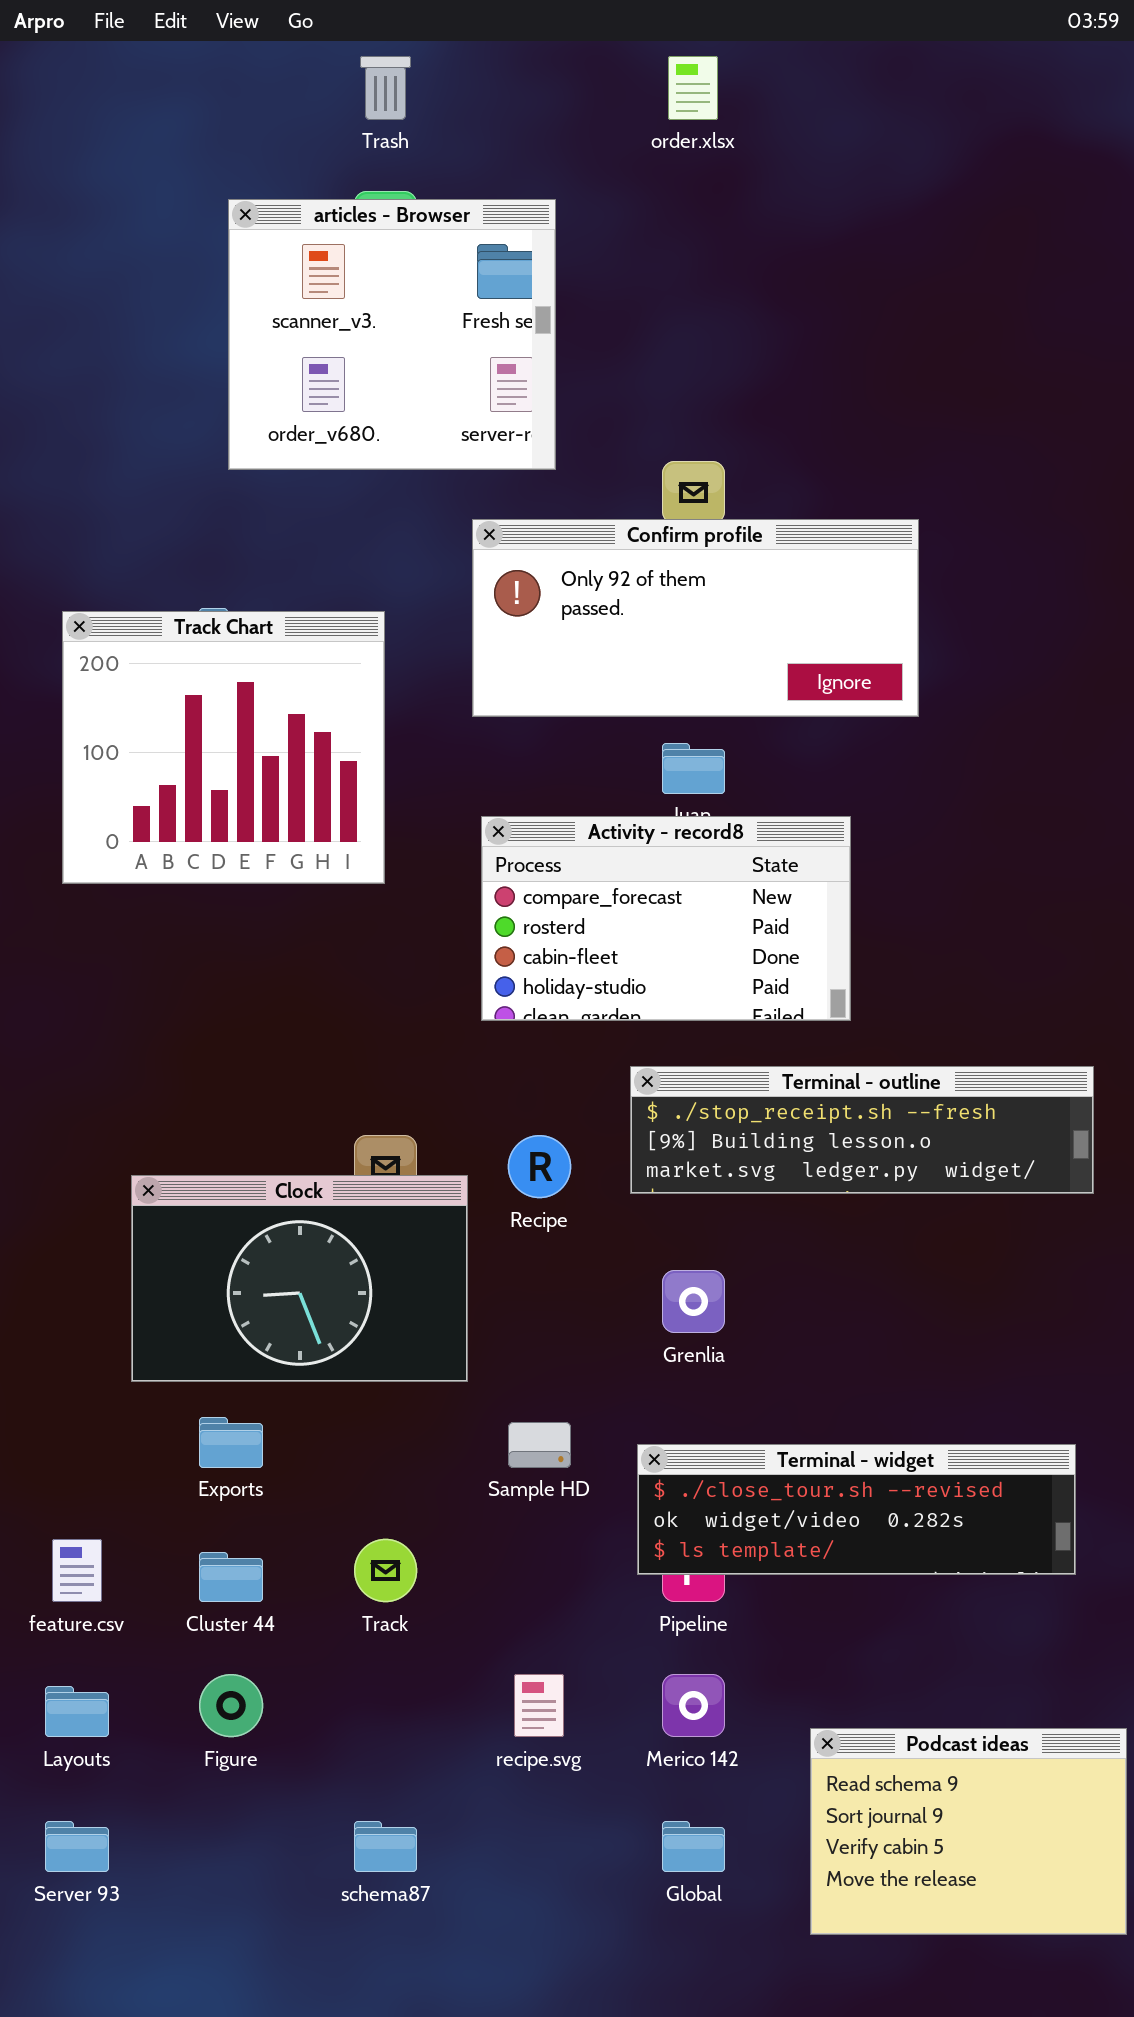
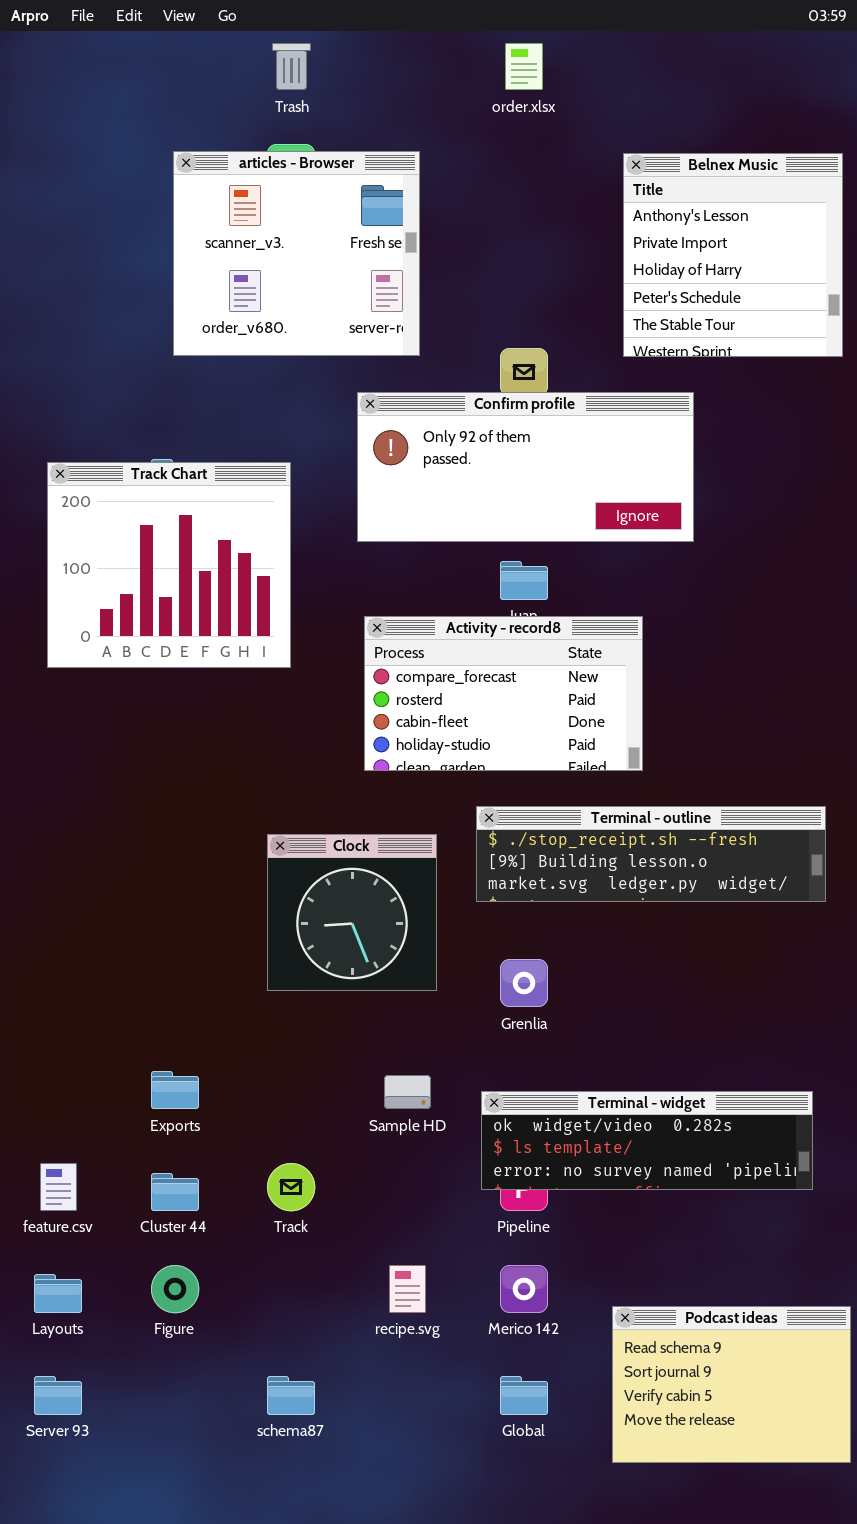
Belnex Music: none -> [623,153,843,357], opened
Clock: [131,1175,468,1382] -> [267,834,437,991], moved, resized
Terminal - widget: [637,1444,1076,1575] -> [481,1091,813,1190], scrolled down 1 row

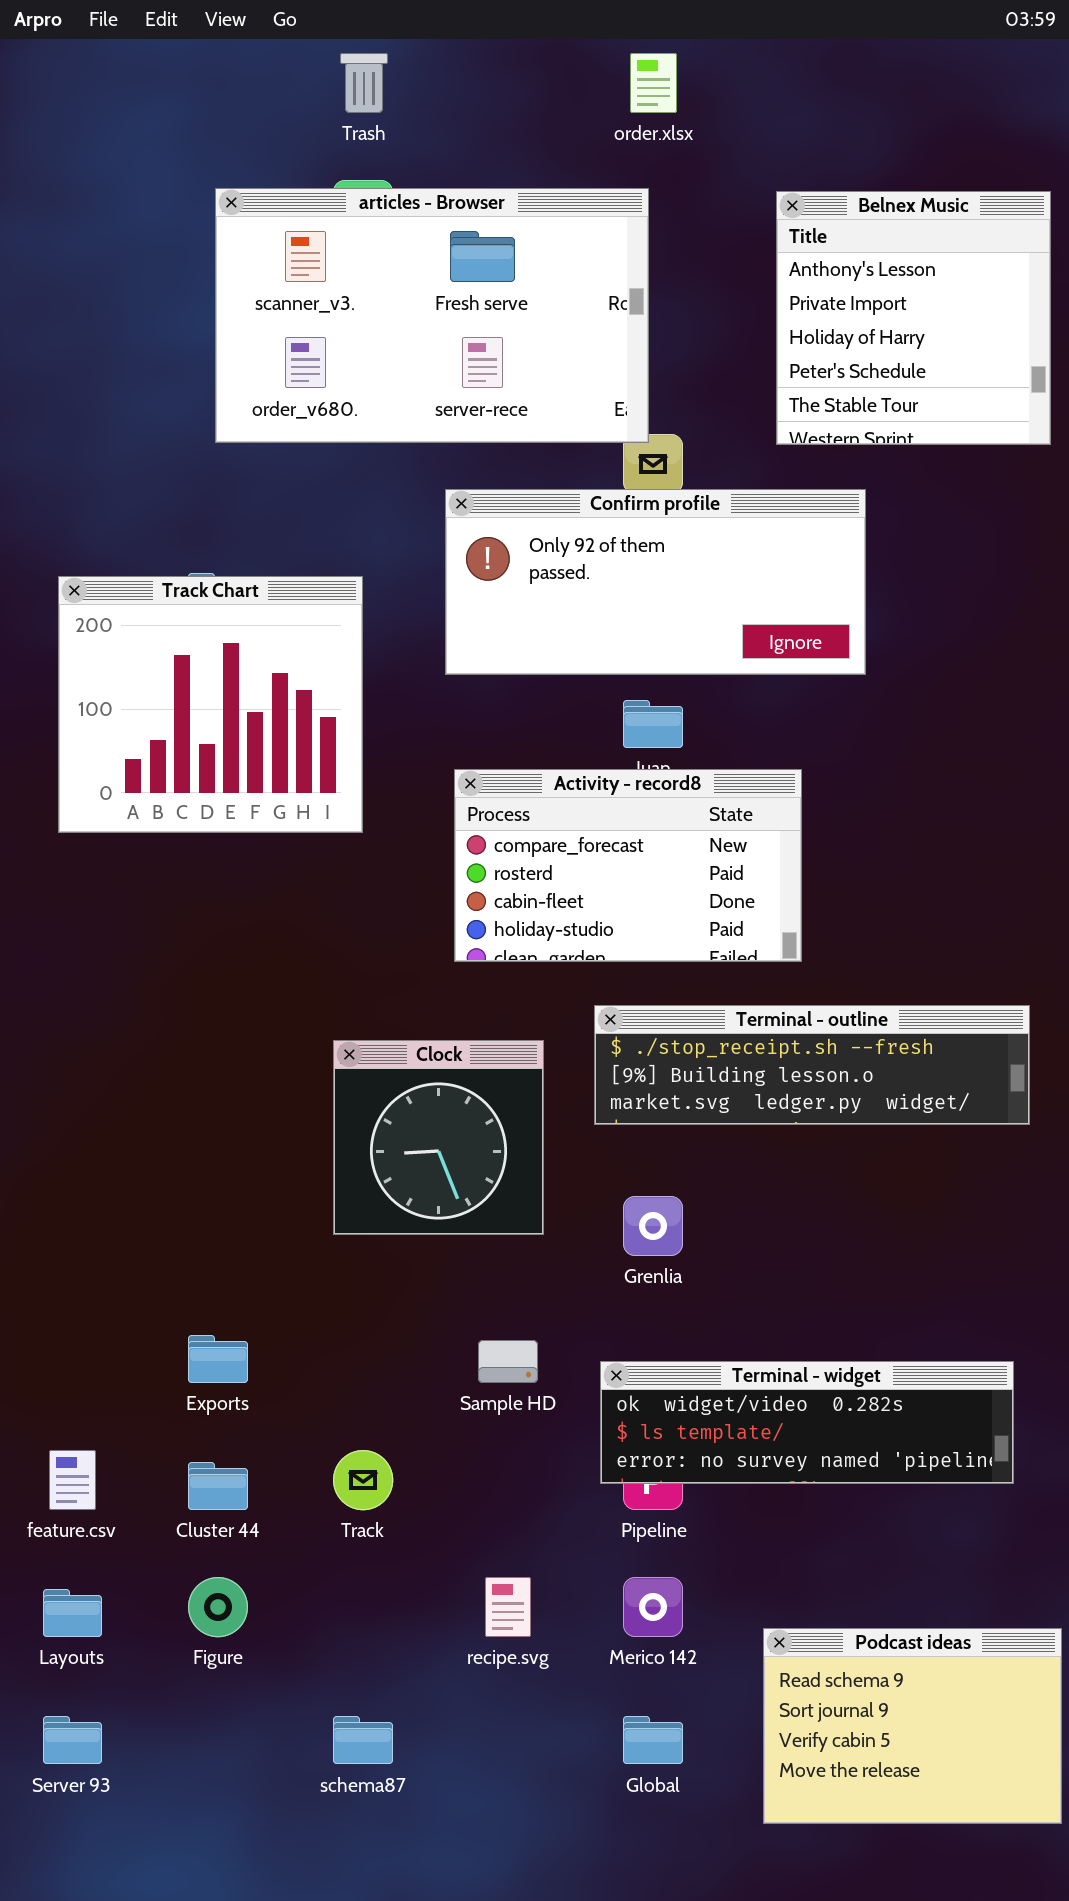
articles - Browser: [173,151,420,356] -> [215,188,649,443], resized

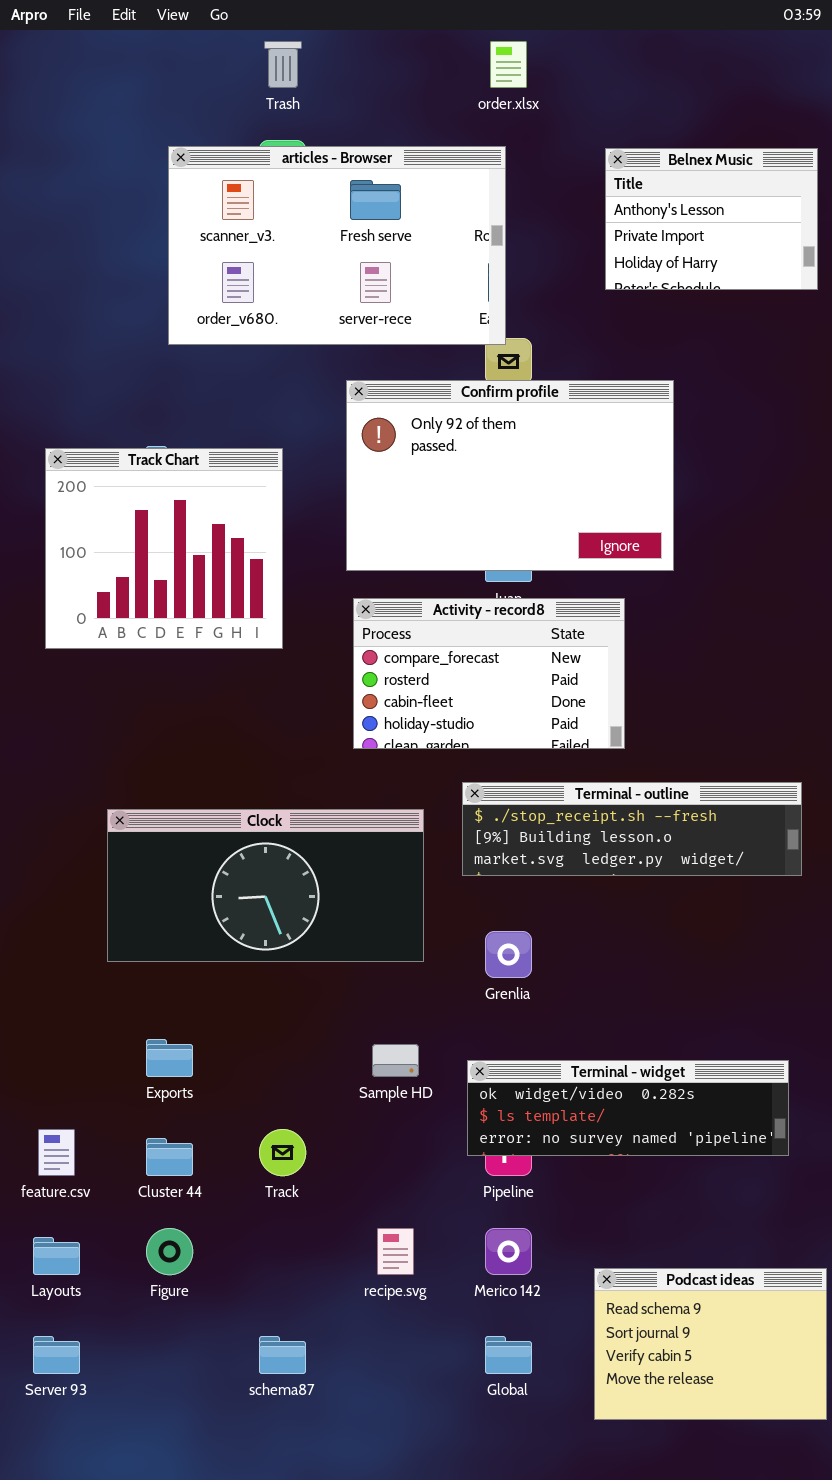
Belnex Music: [776,191,1051,445] -> [605,148,818,290], resized
Confirm profile: [445,489,866,675] -> [346,380,674,571], resized
Clock: [333,1040,544,1235] -> [107,809,424,962], resized

